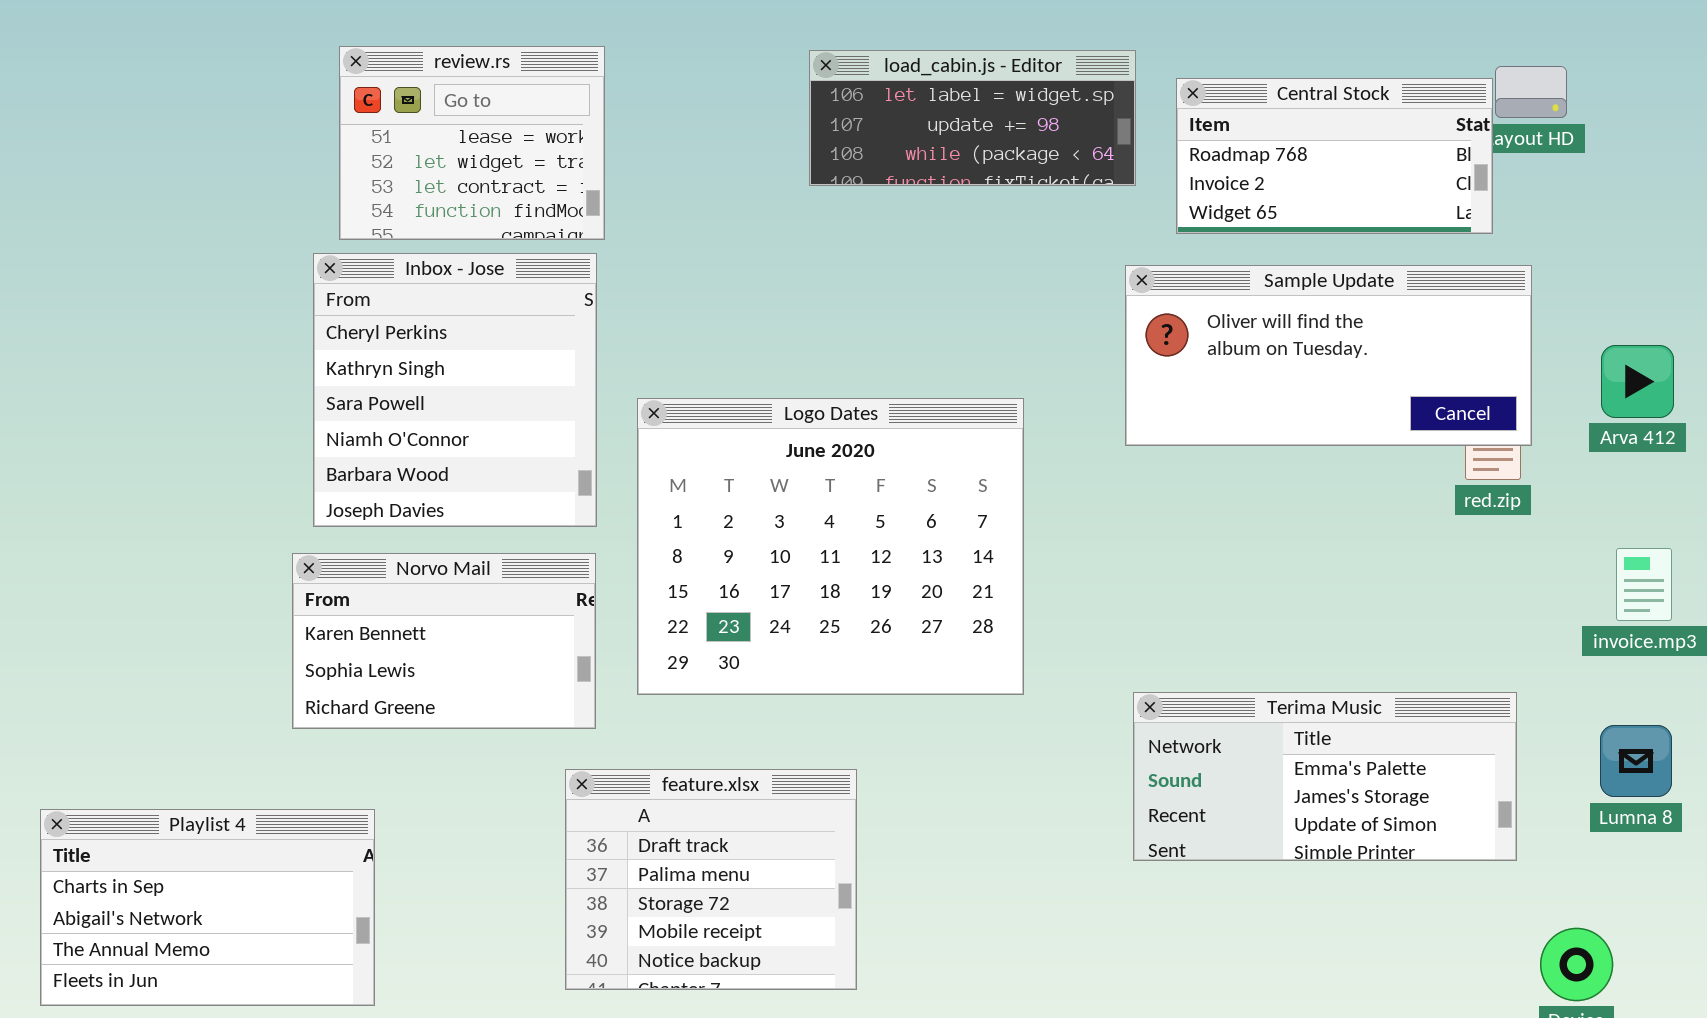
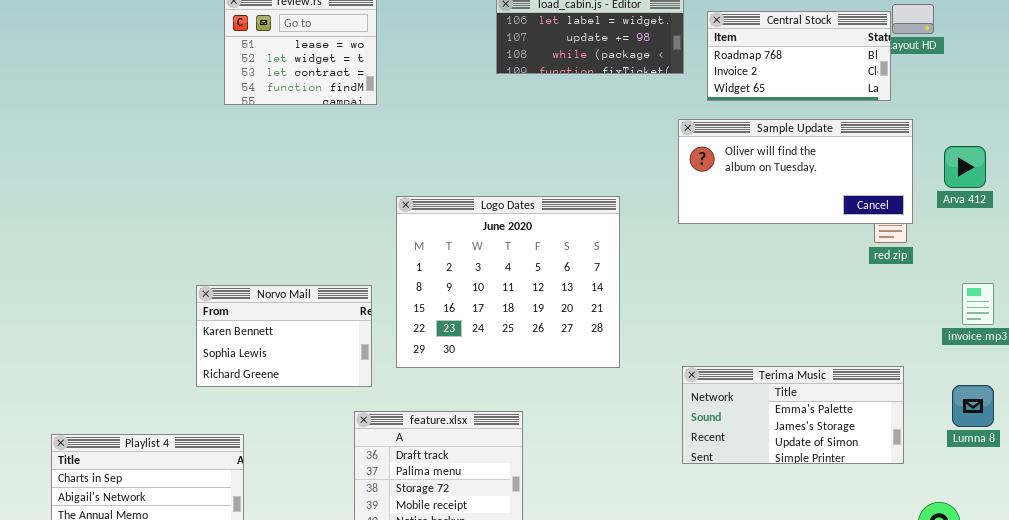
Inbox - Jose: [313,253,597,527] -> none, closed
Arva 412: [1601,345,1674,418] -> [944,146,986,188], moved

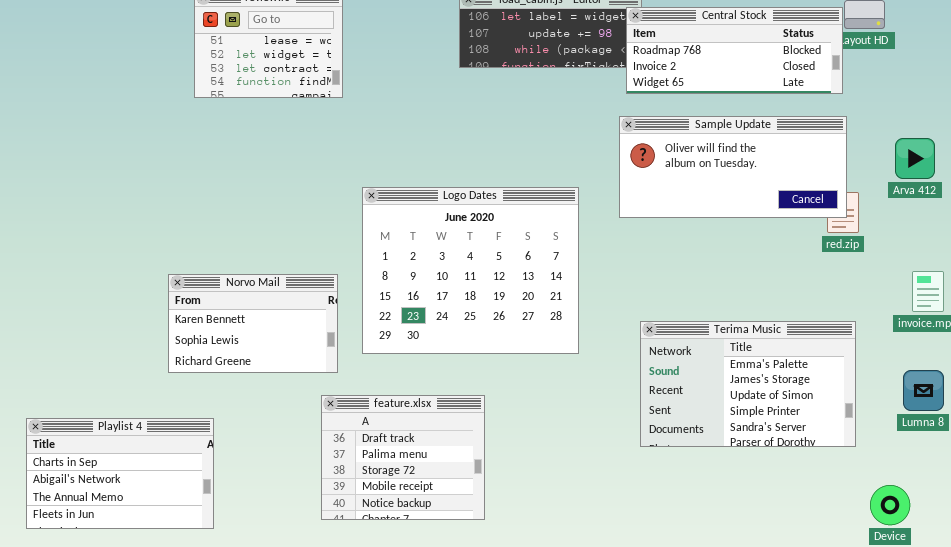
Central Stock: [707,11,891,101] -> [626,7,843,94], resized
Sample Update: [678,119,913,224] -> [619,116,847,218], moved
Terima Music: [682,366,904,464] -> [640,321,856,447], resized

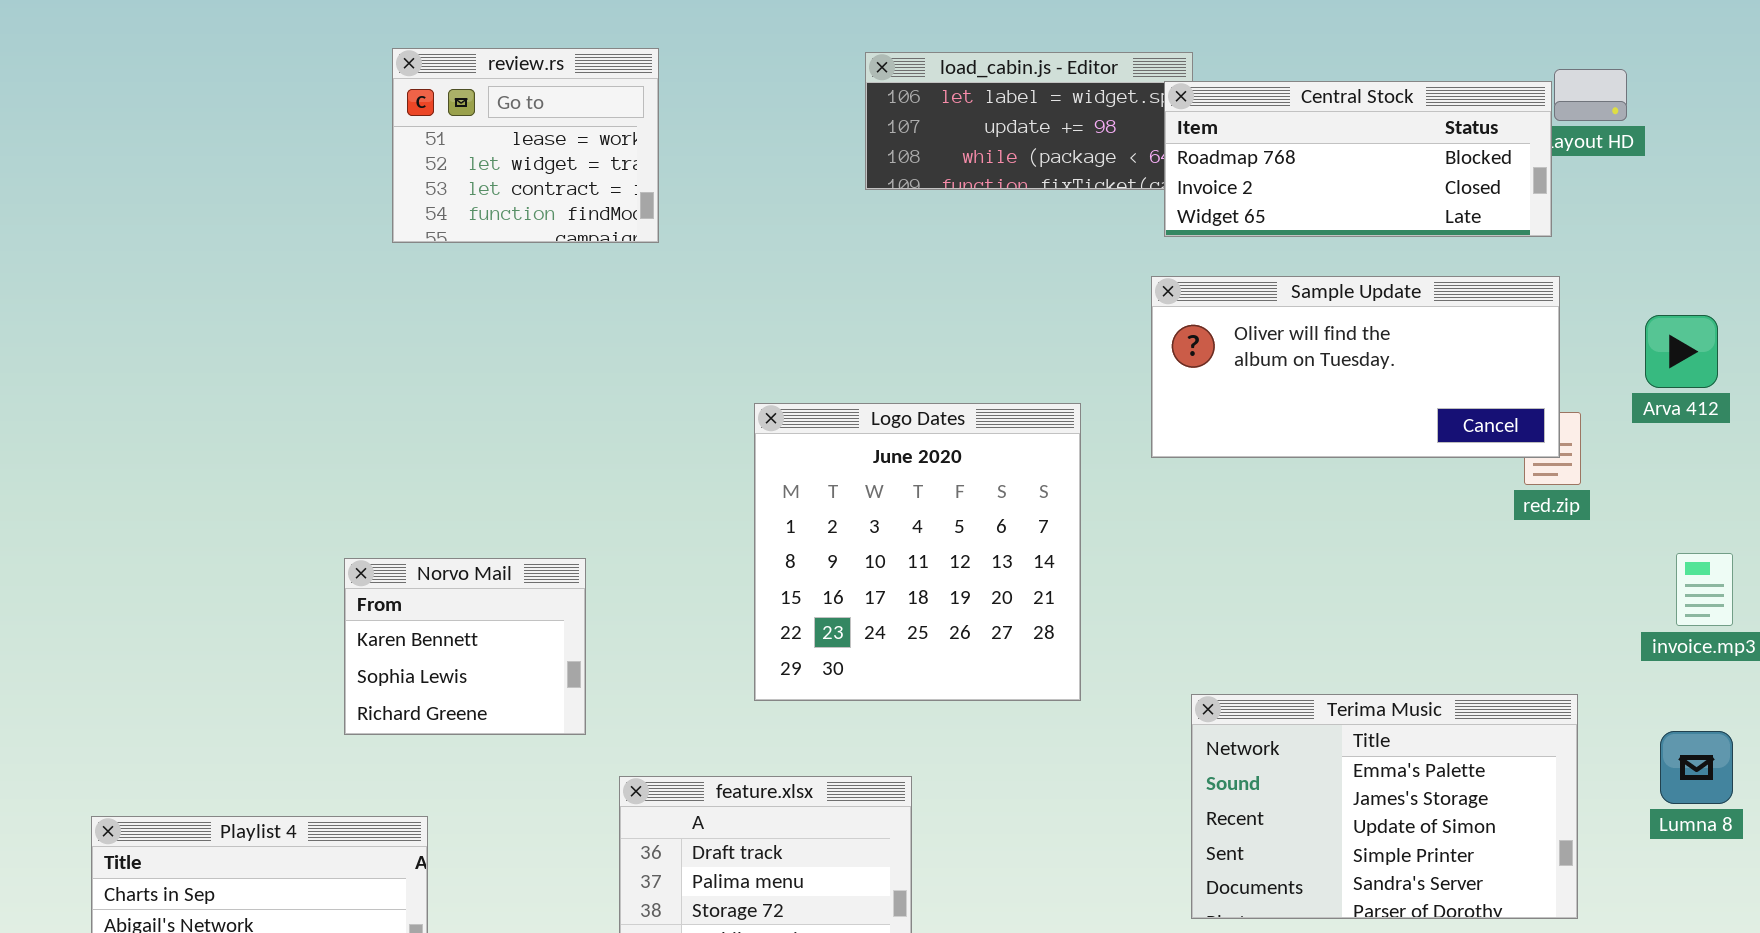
Logo Dates: [362,187,579,354] -> [754,403,1081,701], resized
Norvo Mail: [168,274,338,373] -> [344,558,586,735], resized
Terima Music: [640,321,856,447] -> [1191,694,1578,919], moved

